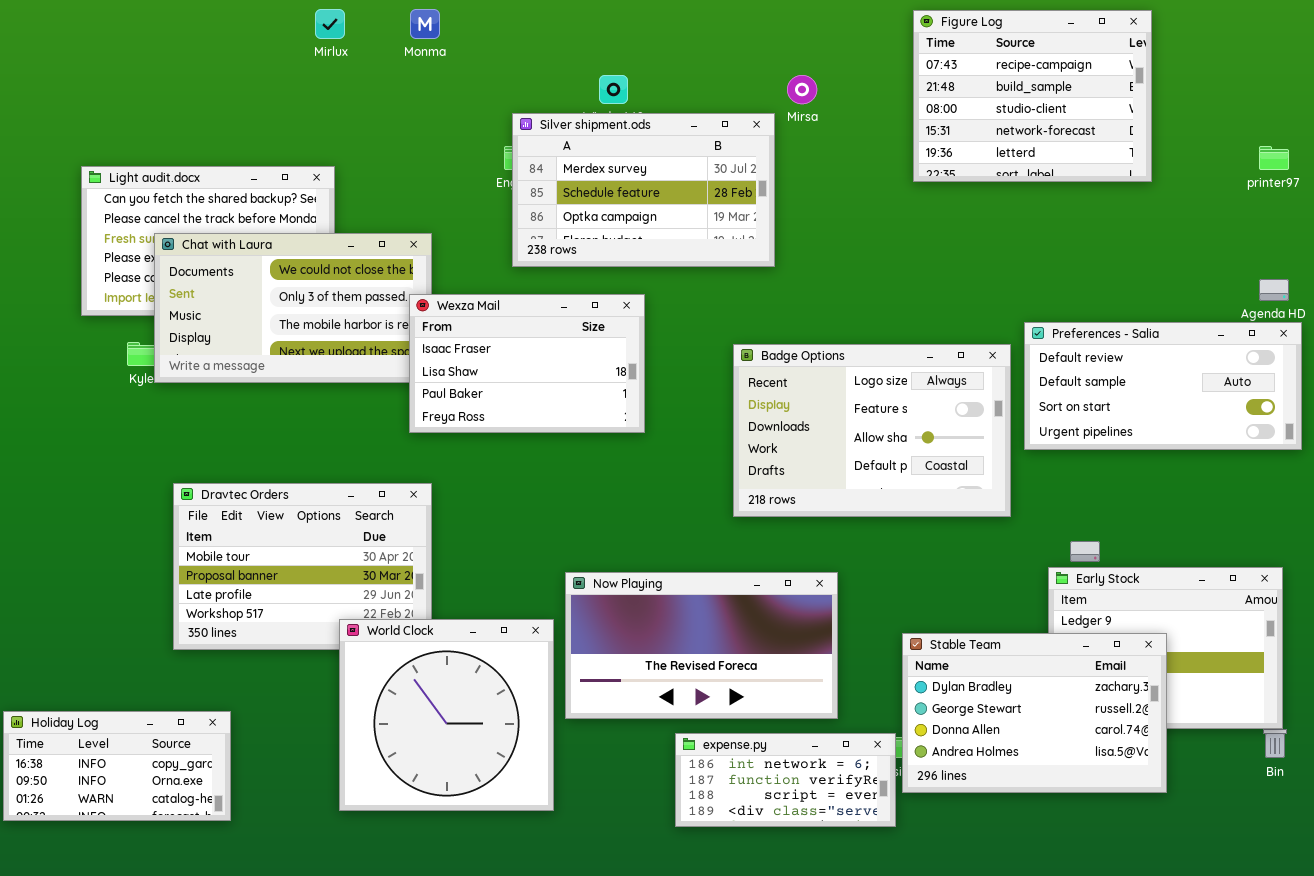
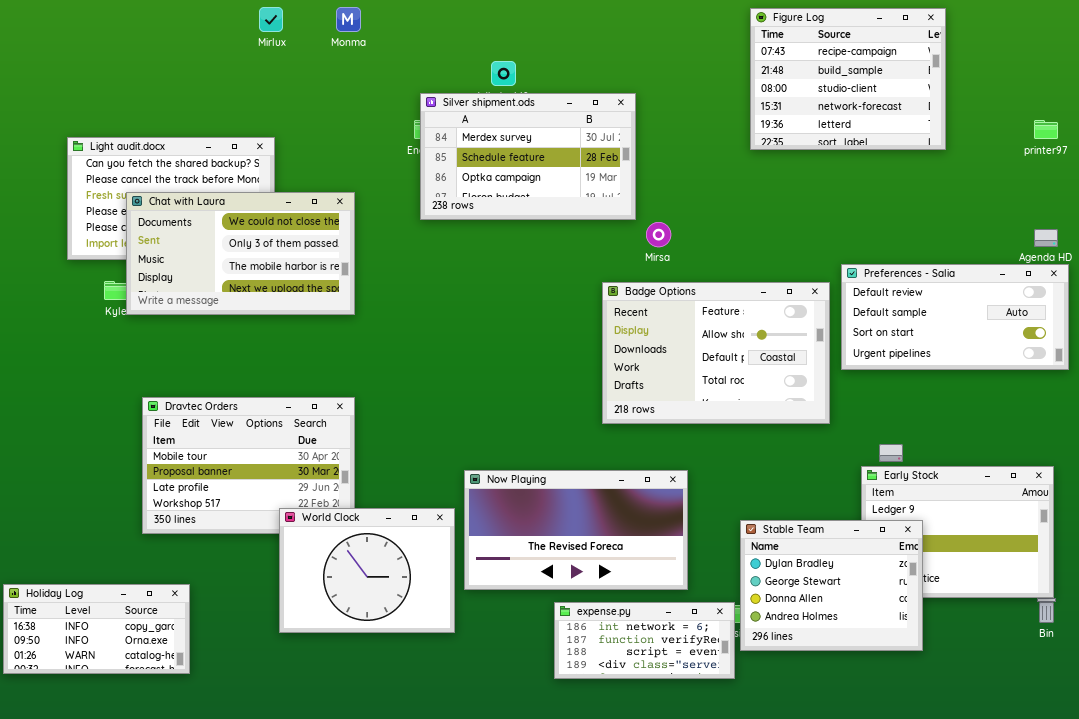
Mirsa: [787,75,817,104] -> [646,222,671,247], moved
Wexza Mail: [409,294,645,433] -> none, closed
Badge Options: [733,344,1011,517] -> [602,282,830,424], scrolled down 1 row
World Clock: [339,619,554,811] -> [279,508,455,633], resized
Stable Team: [902,633,1167,793] -> [740,520,923,651], resized

